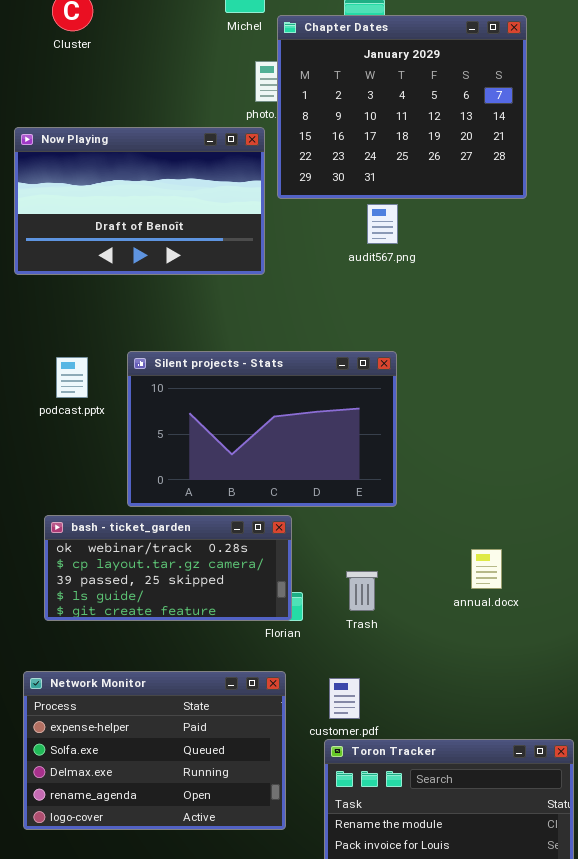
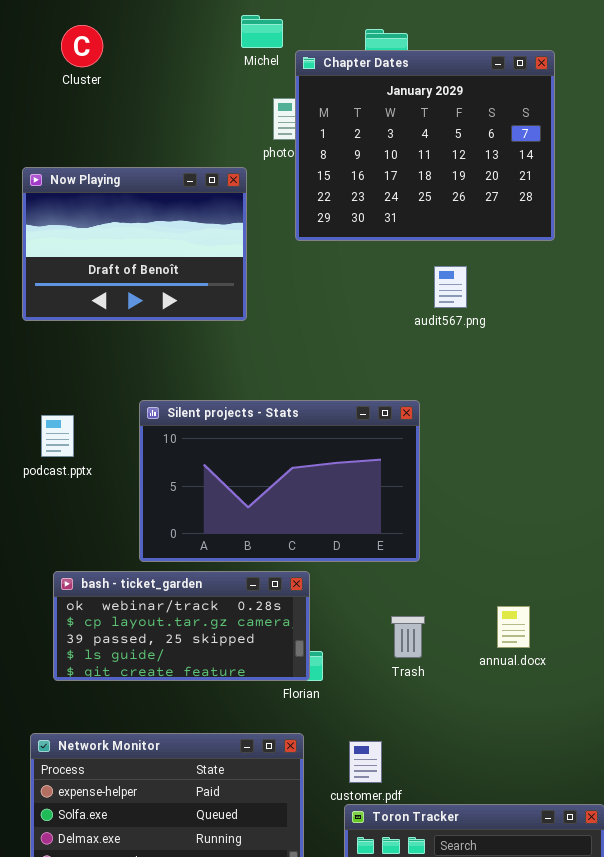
Now Playing: [14,127,265,275] -> [22,167,247,321], resized
audit567.png: [367,204,398,244] -> [434,266,467,308], moved
podcast.pptx: [56,357,88,398] -> [41,415,74,457], moved
Trash: [346,571,378,611] -> [391,616,425,658], moved

